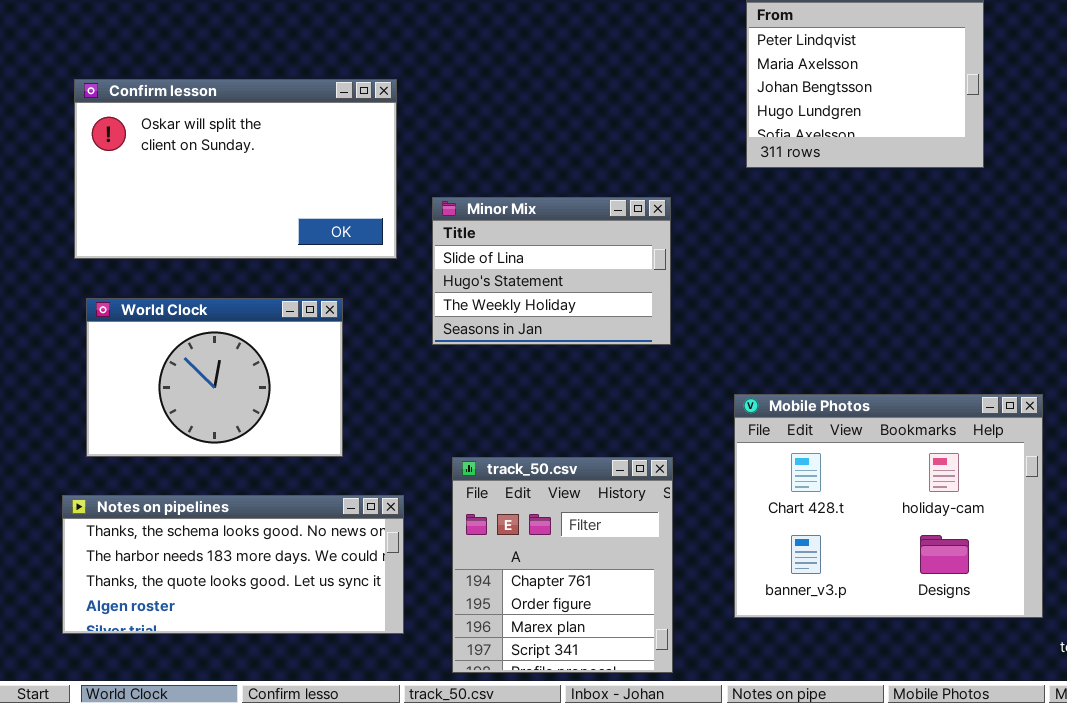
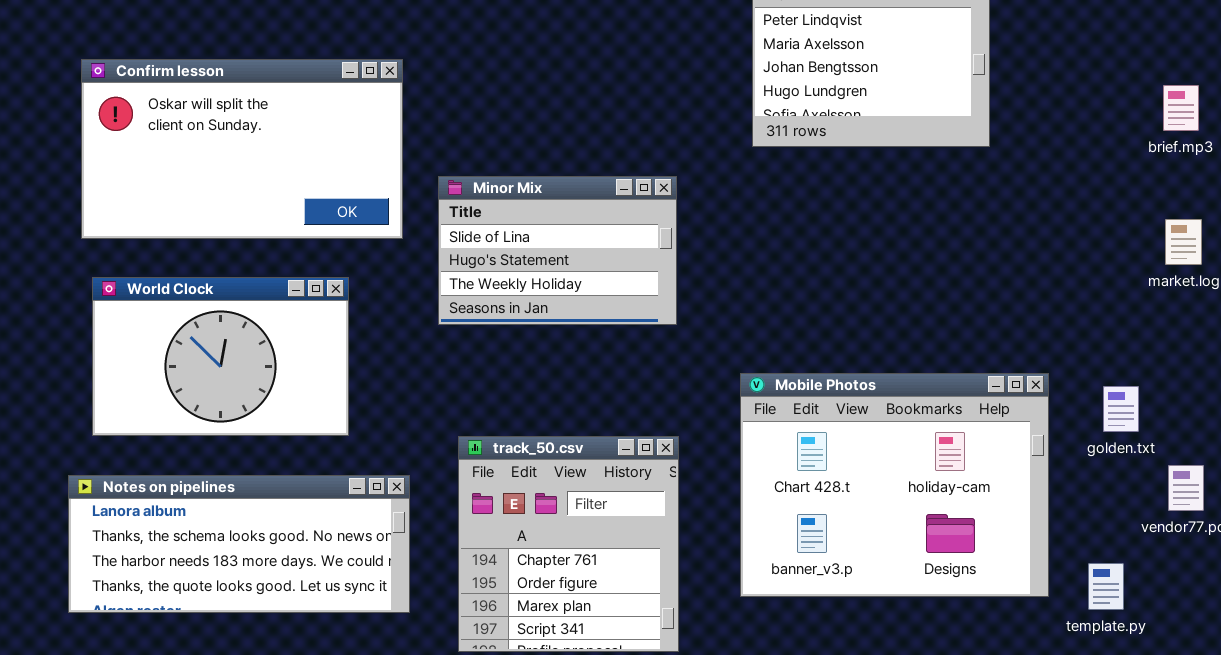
Notes on pipelines: [62,495,404,634] -> [68,475,410,613], scrolled up 1 row

